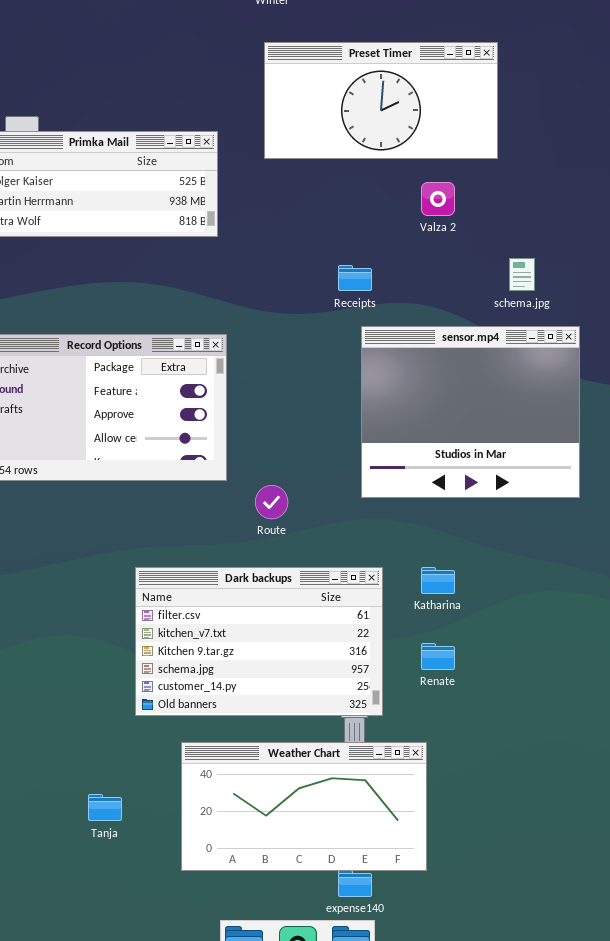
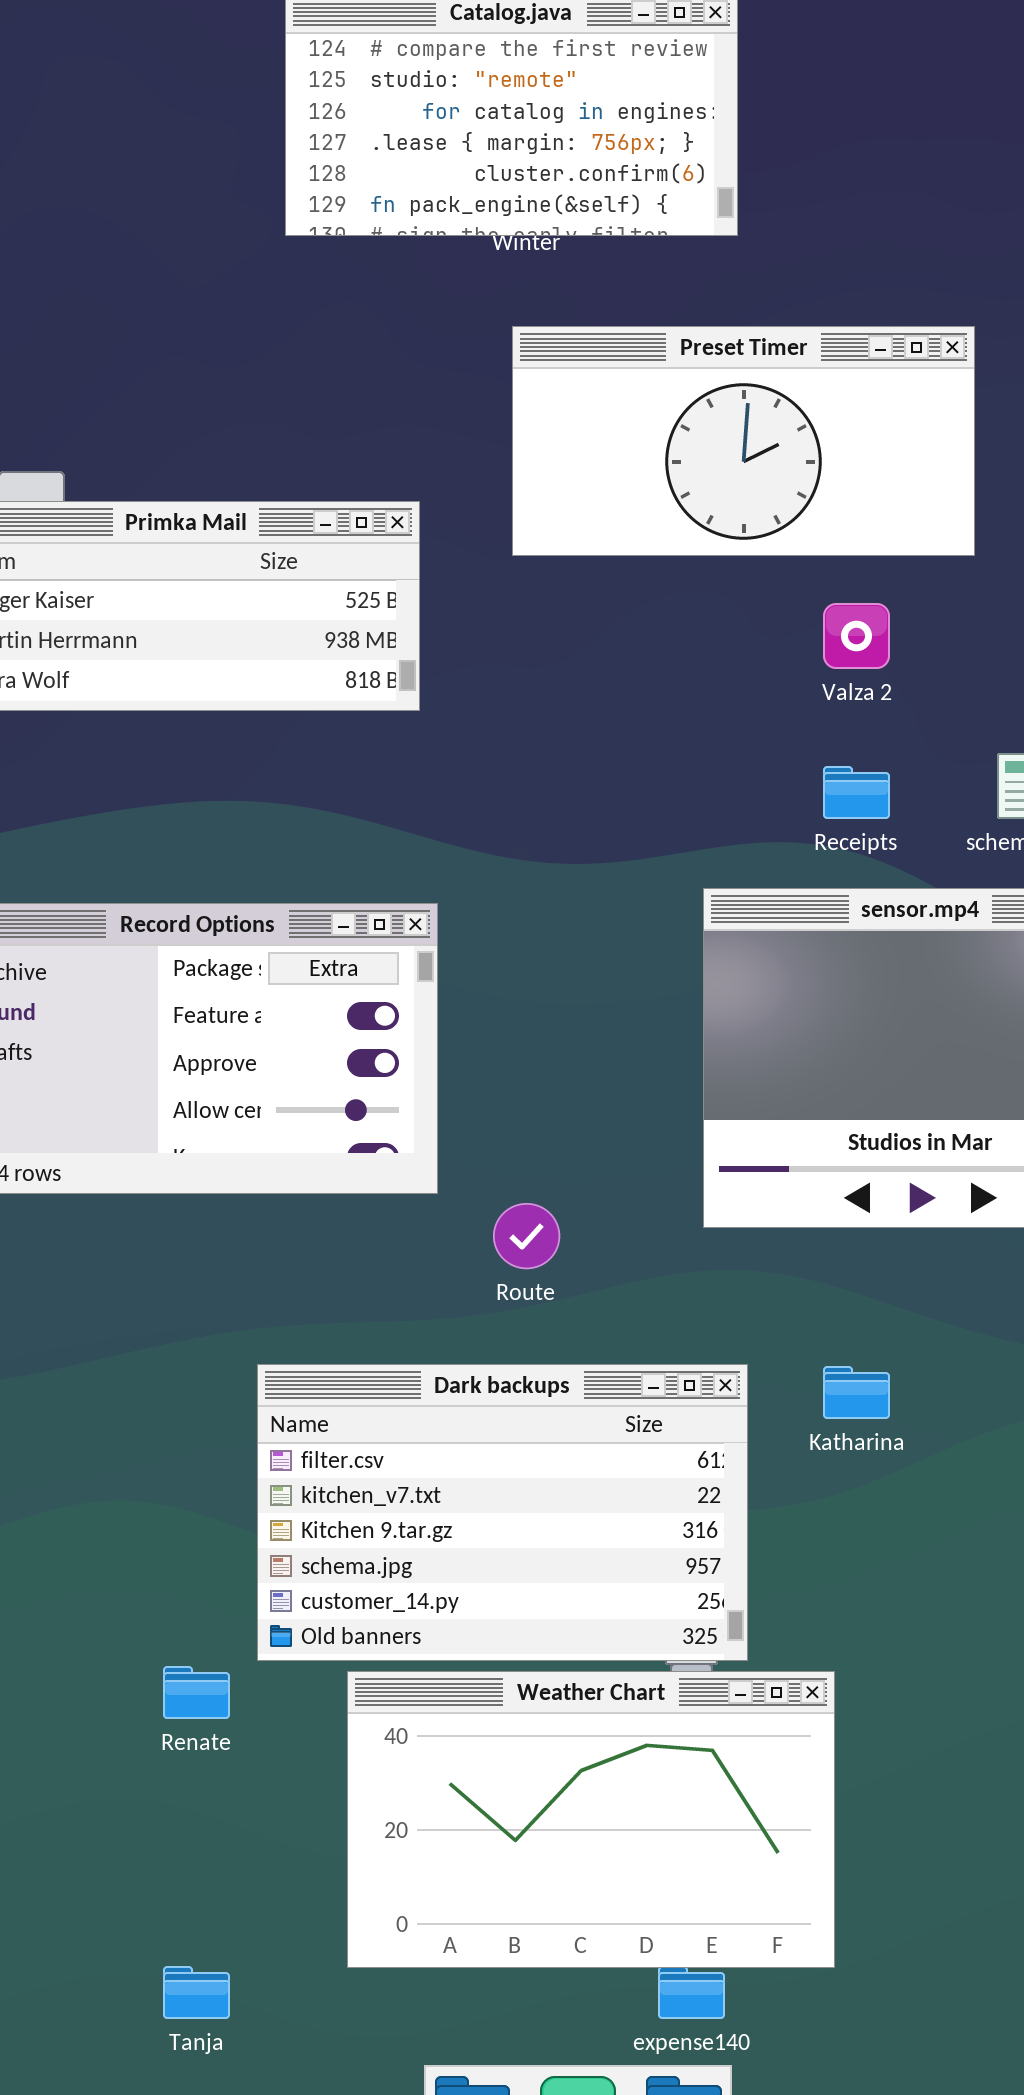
Receipts: [338,265,372,291] -> [823,766,890,819], moved
Renate: [421,643,455,670] -> [163,1666,230,1719], moved
Weather Chart: [181,742,427,871] -> [347,1671,835,1968], resized
Tanja: [88,794,122,821] -> [163,1966,230,2019], moved

